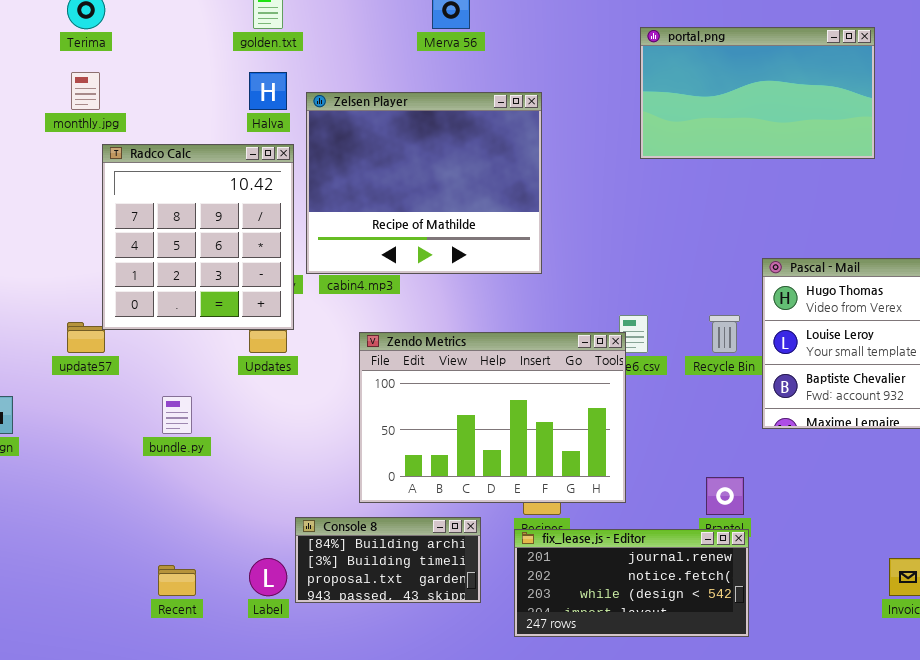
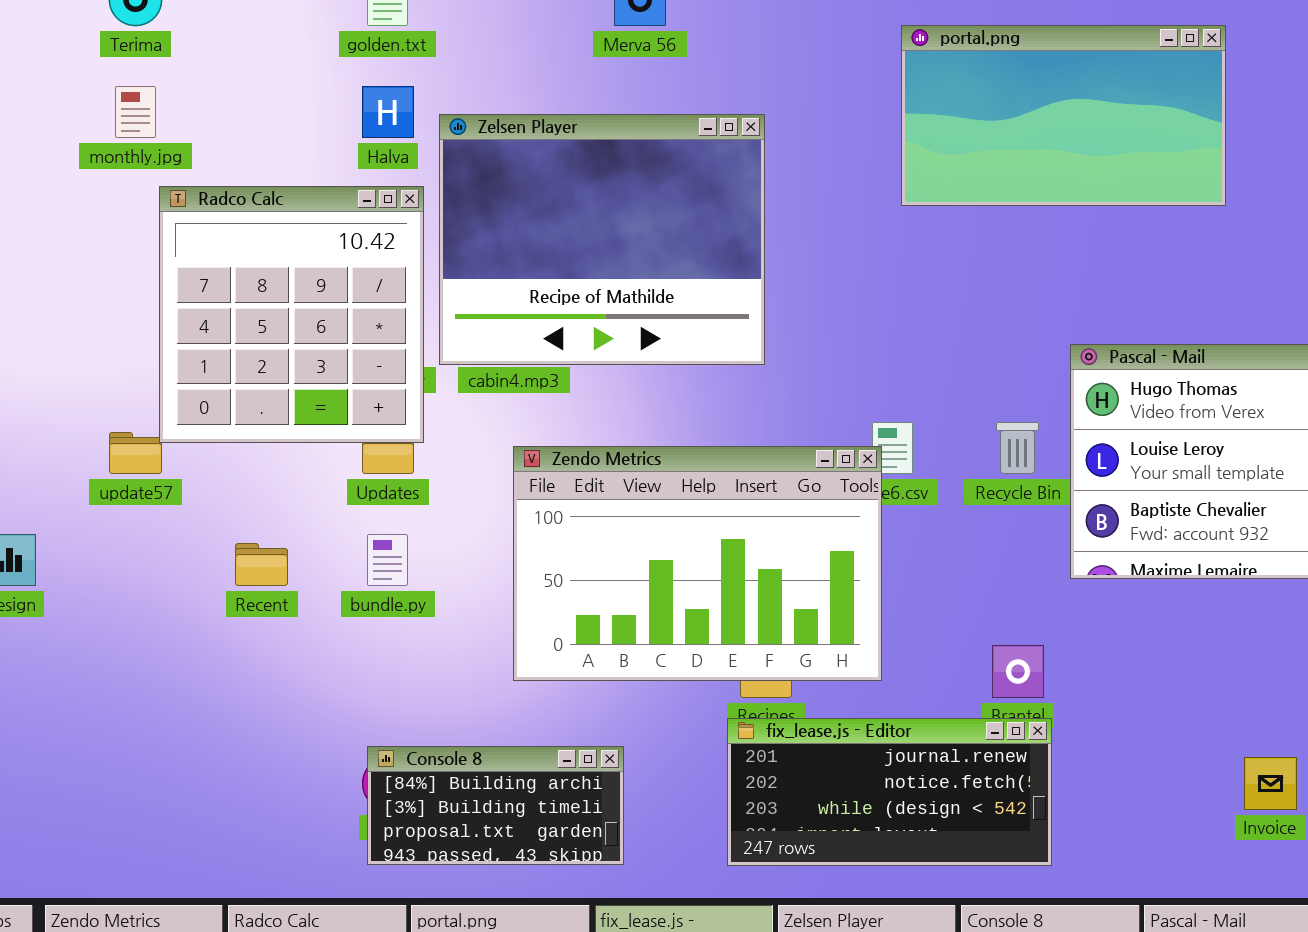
bundle.py: [162,396,192,434] -> [367,534,408,586], moved
Console 8: [295,517,481,603] -> [367,746,624,865], moved
Recent: [158,565,196,596] -> [235,543,288,586], moved

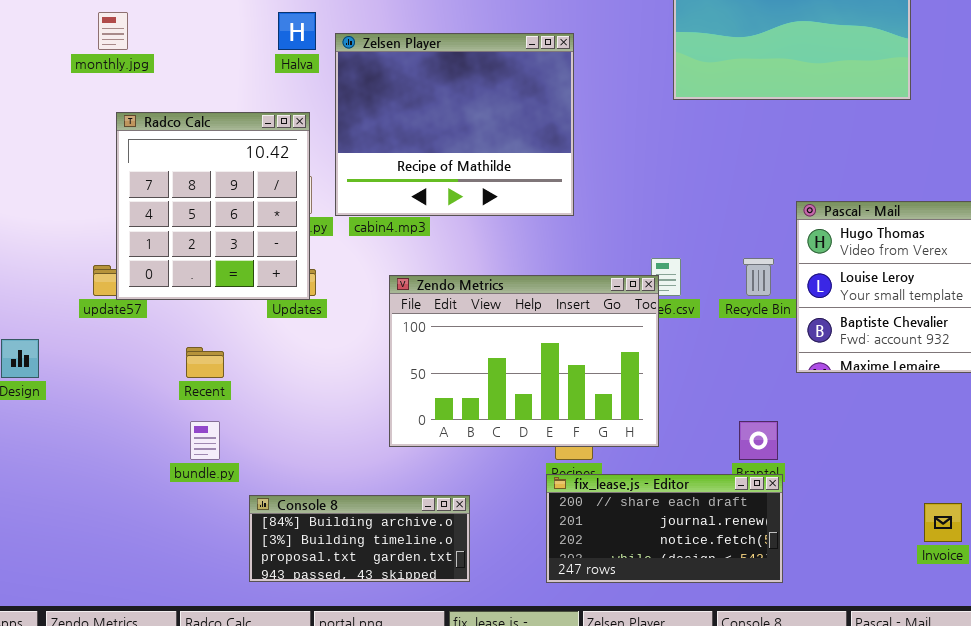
Radco Calc: [159,186,424,443] -> [116,112,310,300], moved
bundle.py: [367,534,408,586] -> [190,421,220,460], moved
fix_lease.js - Editor: [727,718,1052,866] -> [546,474,783,583], scrolled up 1 row
Console 8: [367,746,624,865] -> [249,495,470,582], resized

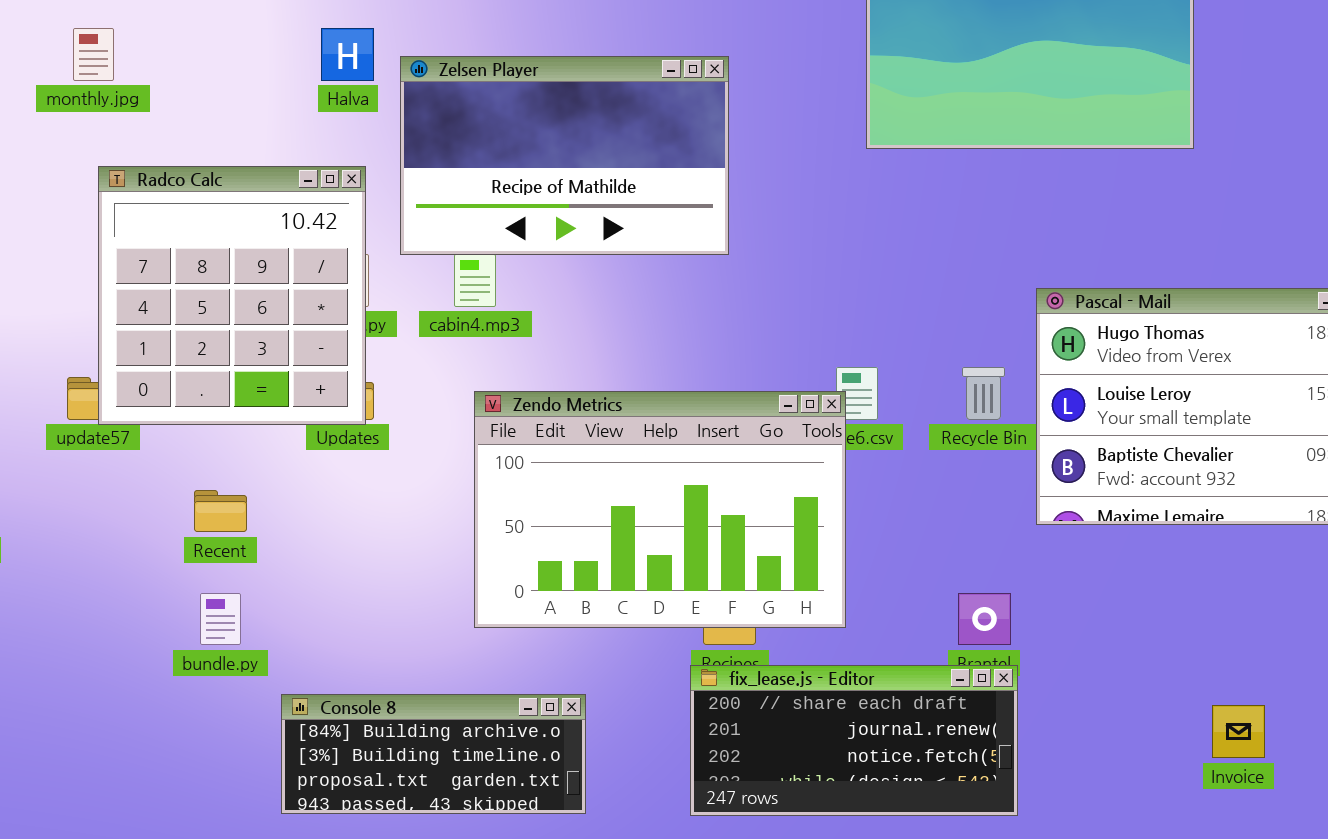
Zelsen Player: [335,33,574,216] -> [400,56,729,255], resized

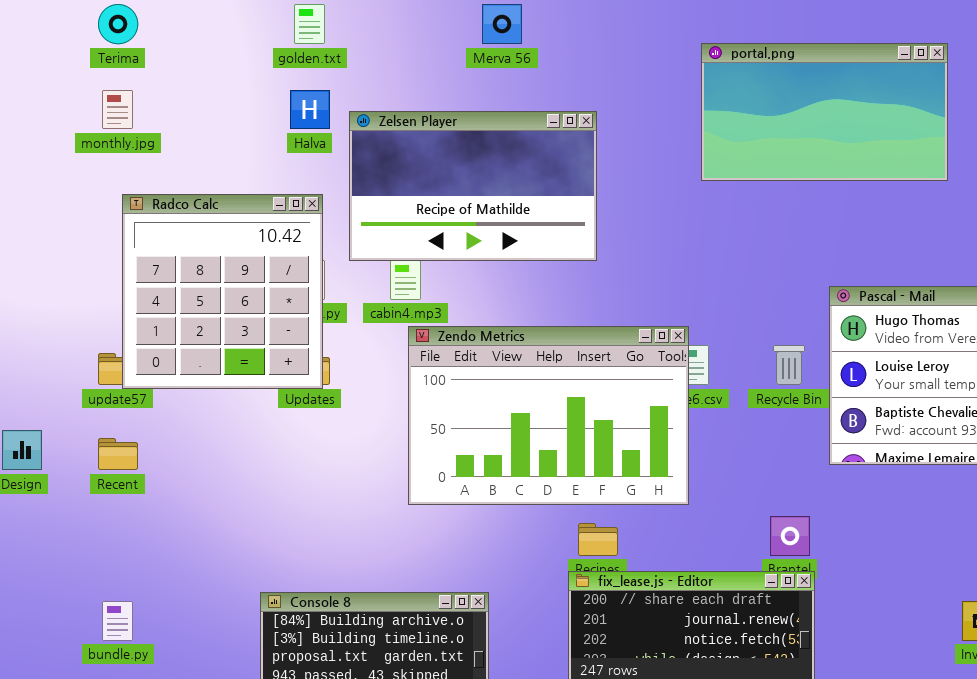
Zendo Metrics: [474,391,846,628] -> [408,326,689,505], moved
Recent: [194,490,247,532] -> [98,438,138,470], moved
bundle.py: [200,593,241,645] -> [102,601,133,641], moved

